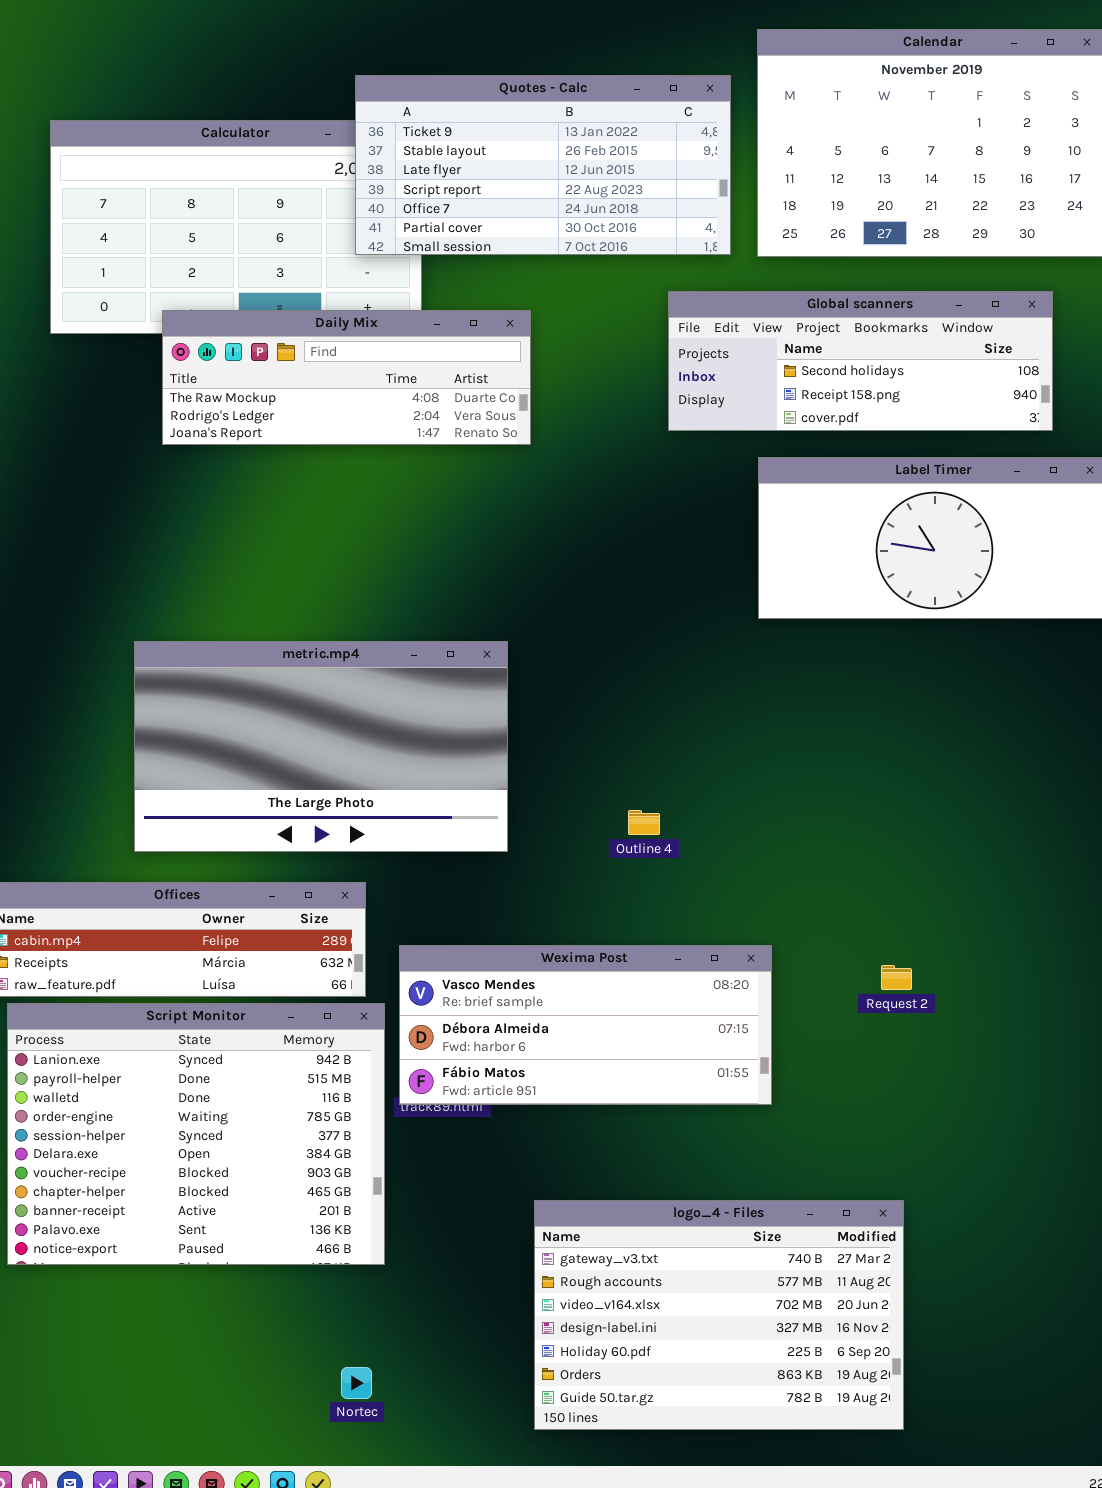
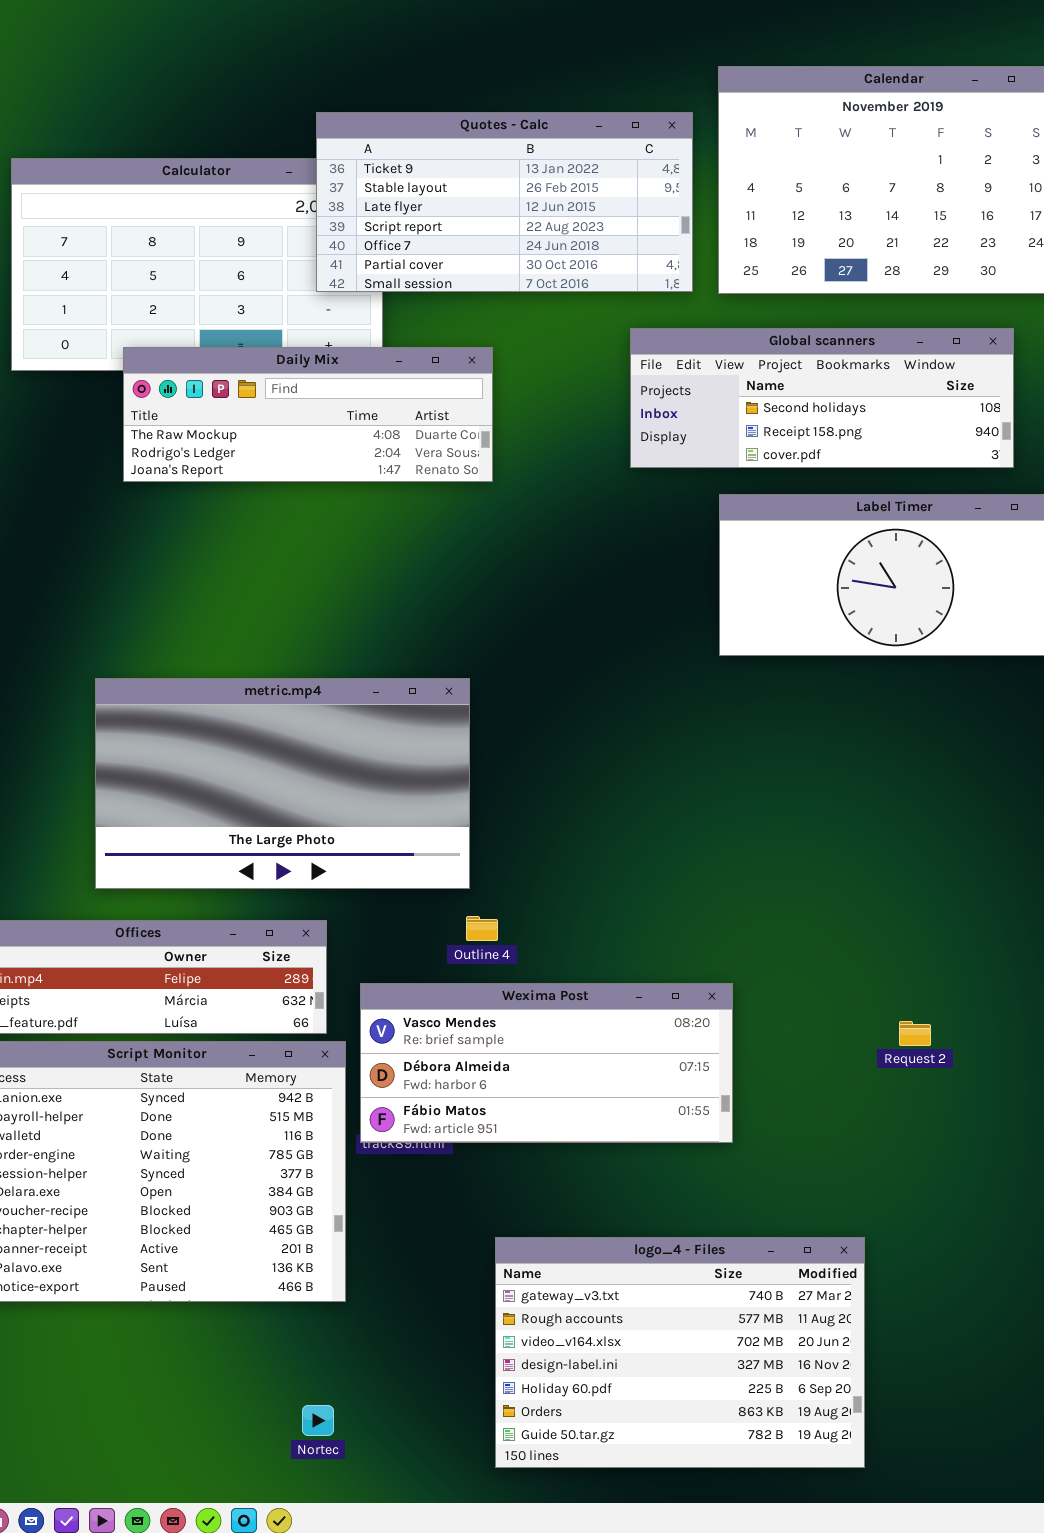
Outline 4: [628,810,660,835] -> [466,916,498,941], moved
Request 2: [881,965,912,990] -> [899,1021,931,1046], moved

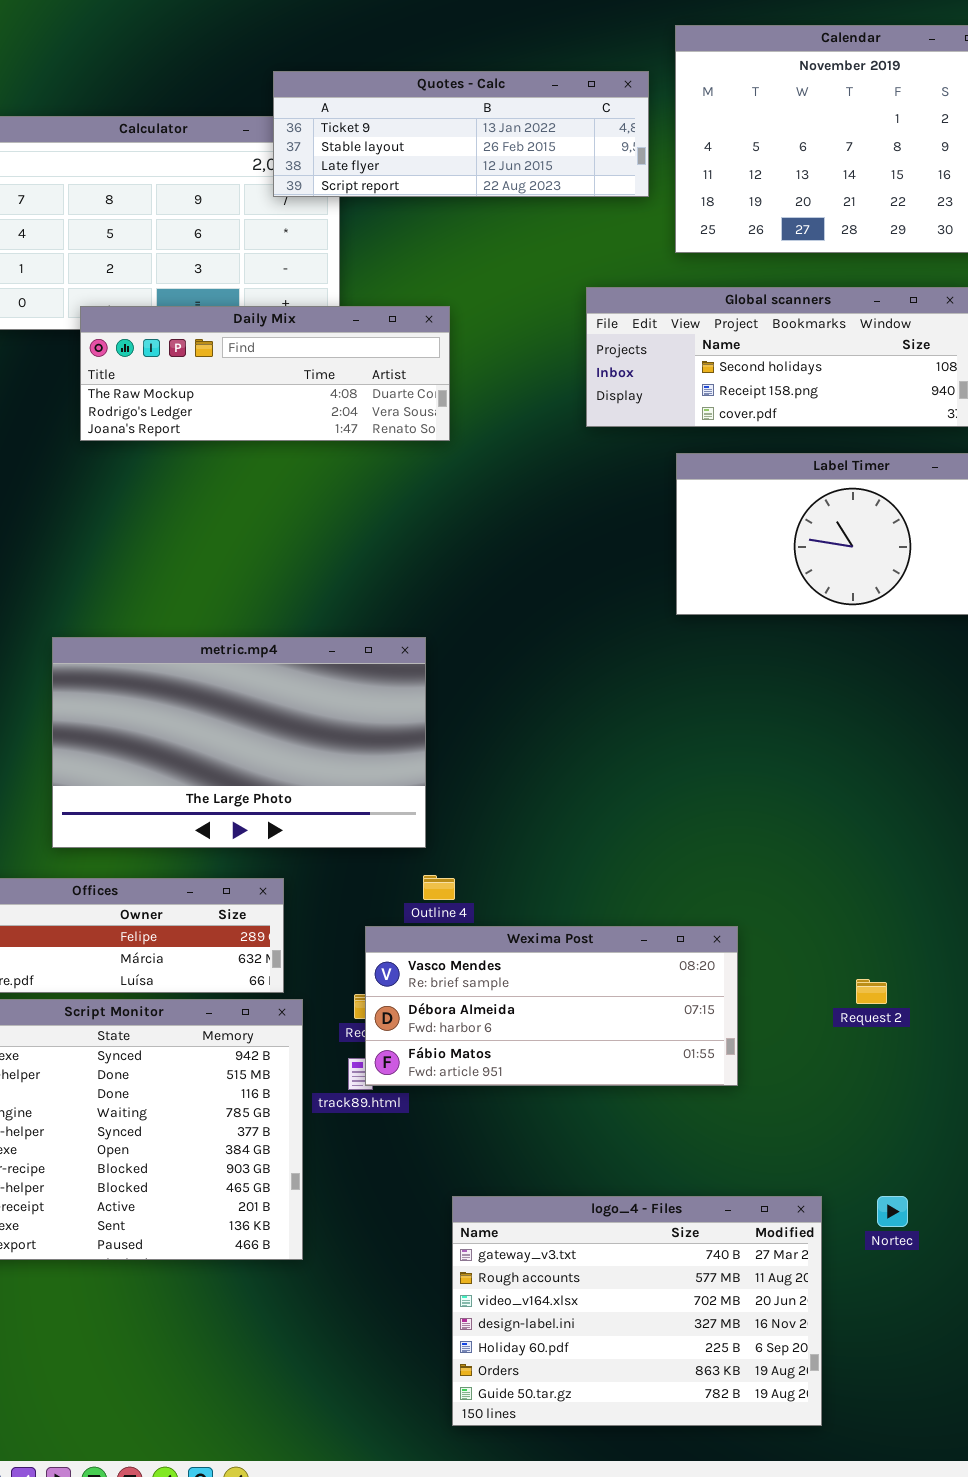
Quotes - Calc: [316,112,693,292] -> [273,71,649,197], resized
Wexima Post: [360,983,733,1143] -> [365,926,738,1086], moved
Nortec: [302,1405,334,1436] -> [877,1196,908,1227], moved

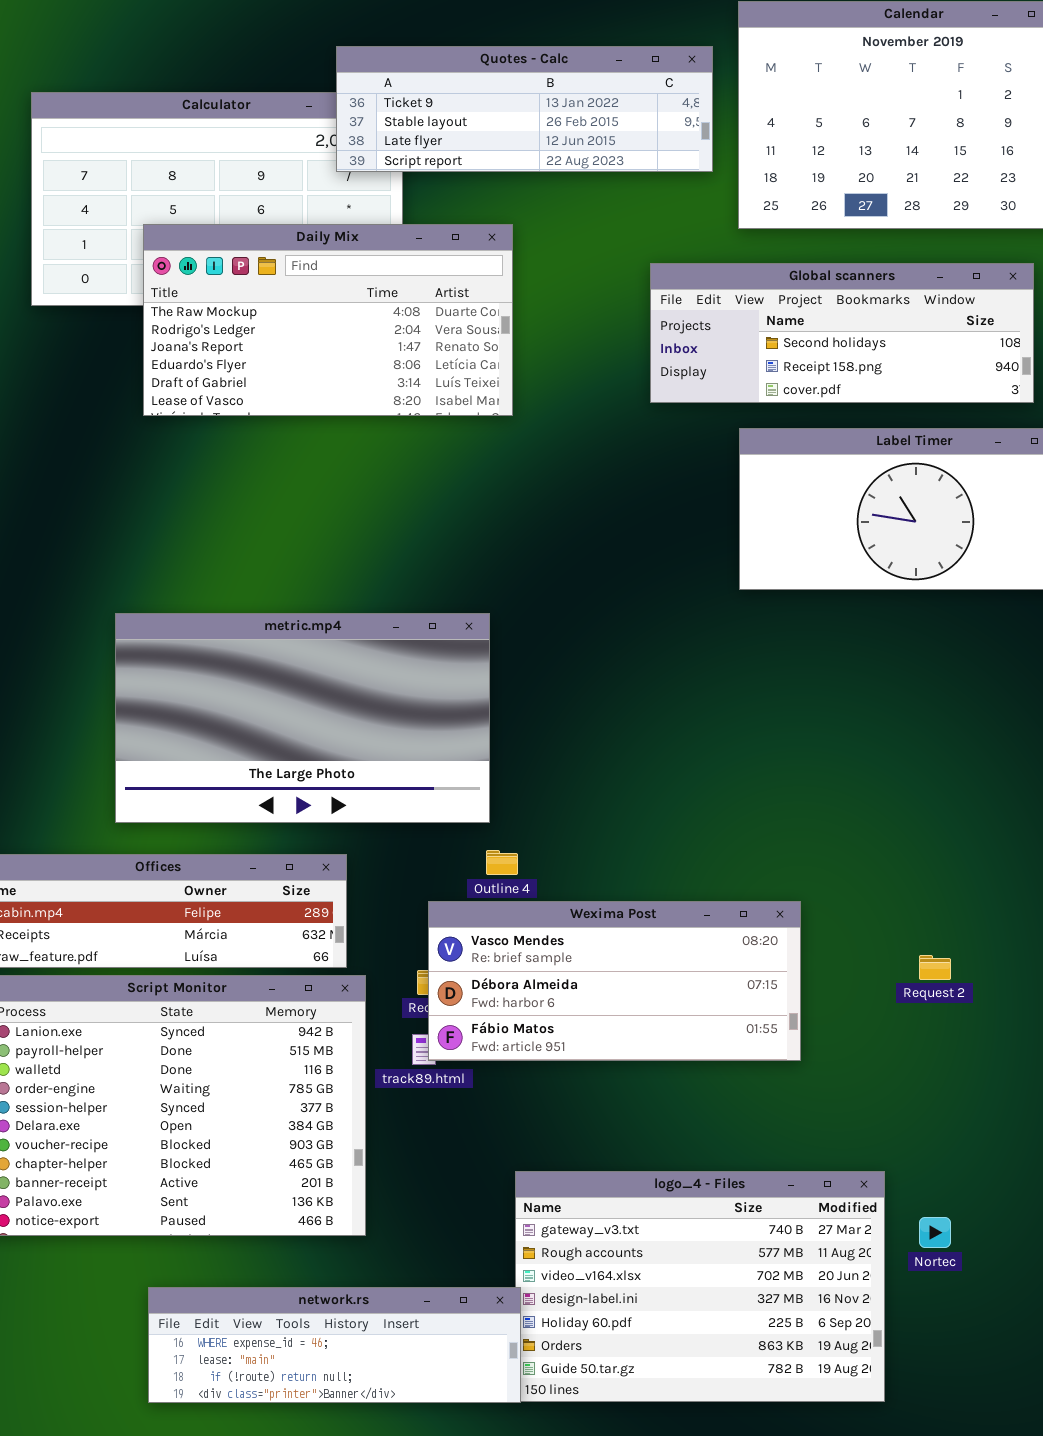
Daily Mix: [80,306,450,441] -> [143,224,513,416], resized
Nortec: [877,1196,908,1227] -> [919,1217,951,1248], moved
network.rs: none -> [148,1287,521,1403], opened

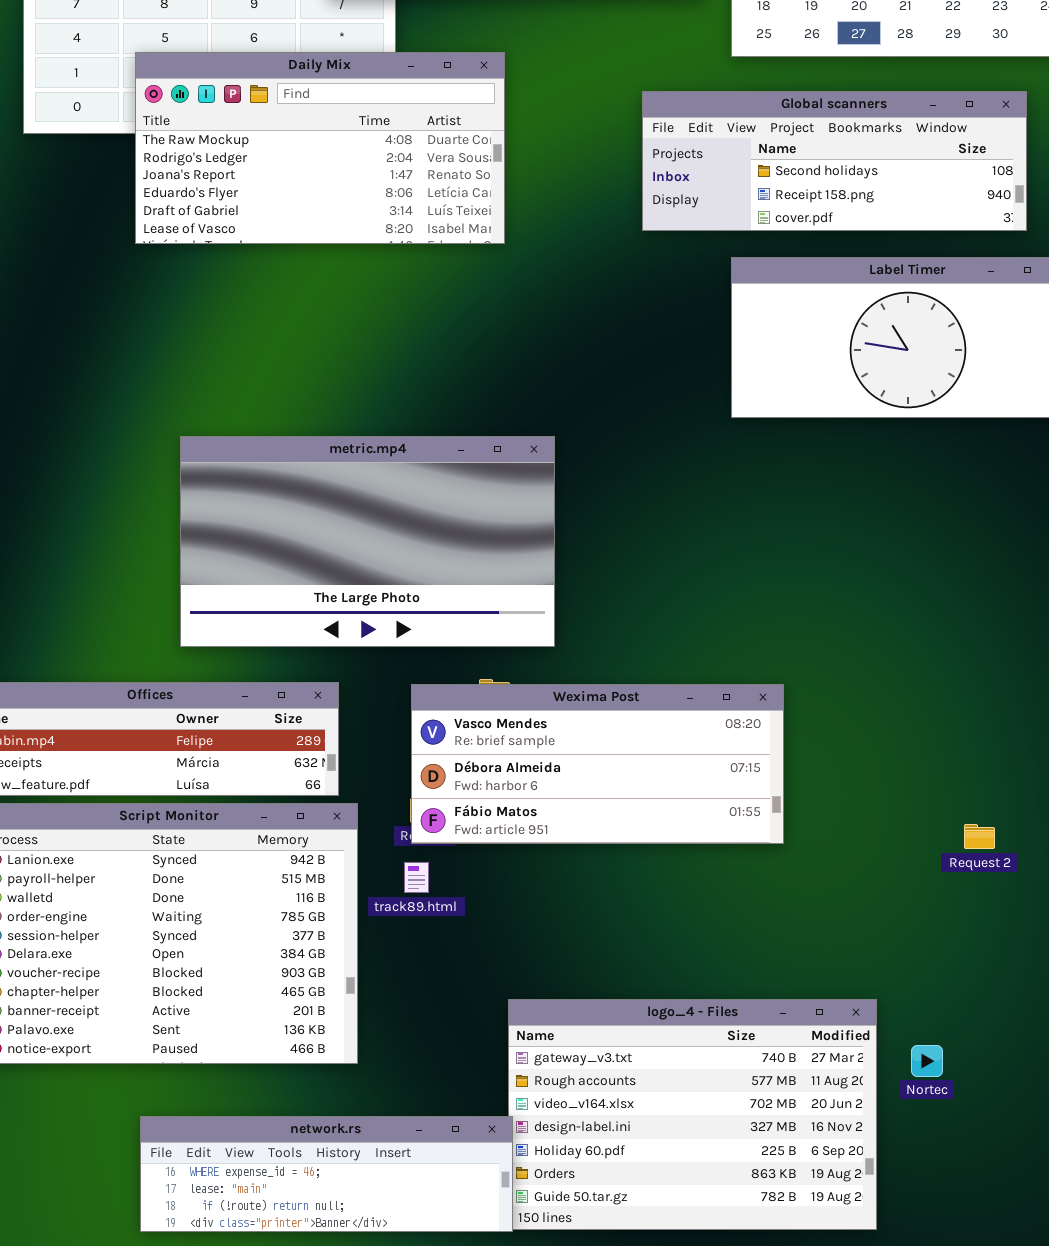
metric.mp4: [115,613,490,823] -> [180,436,555,647], moved
Wexima Post: [428,901,801,1061] -> [411,684,784,844], moved
Request 2: [919,955,951,980] -> [964,824,995,849], moved

